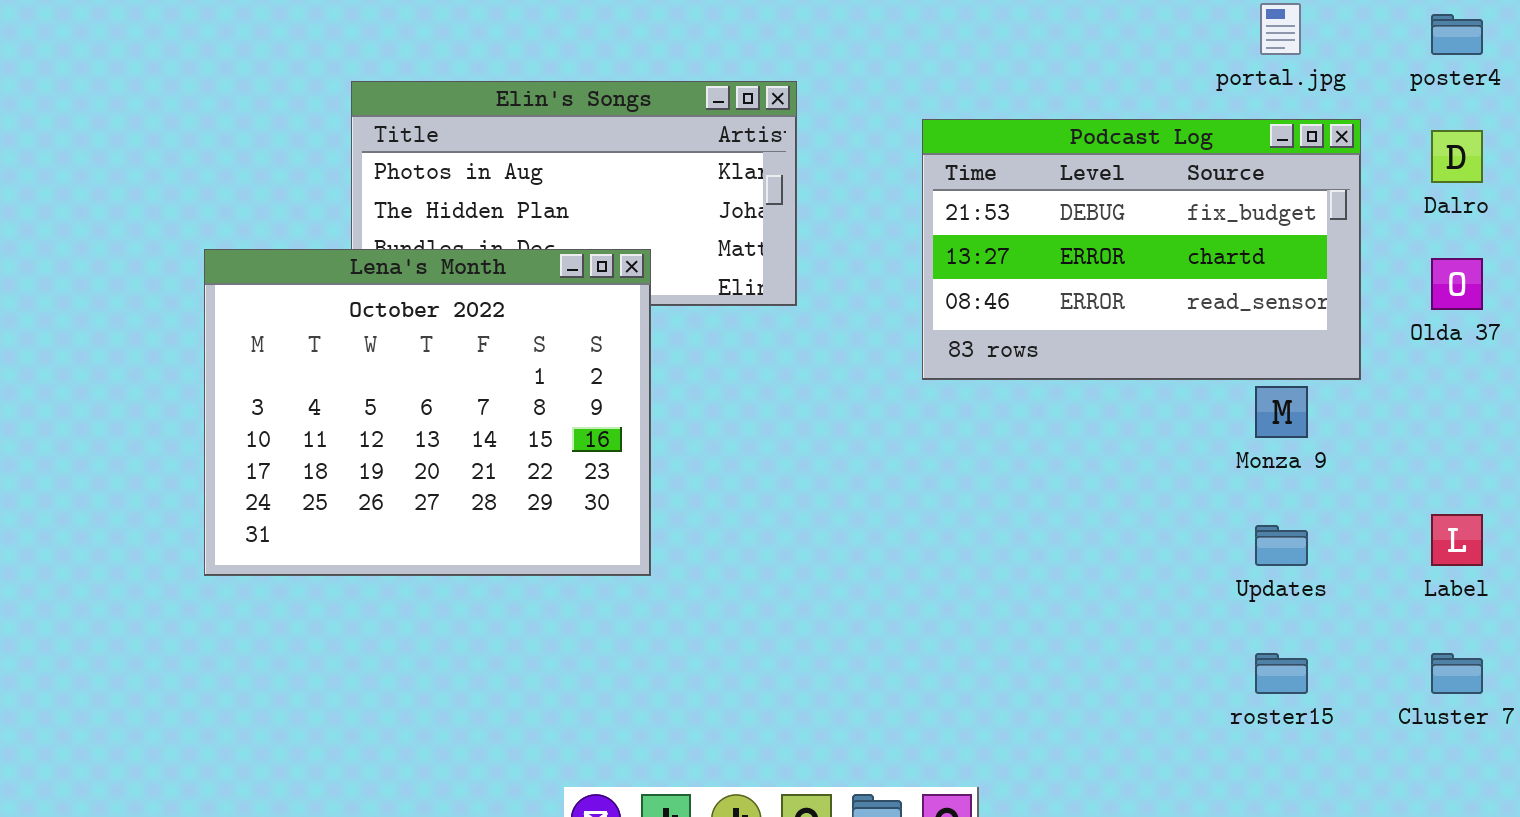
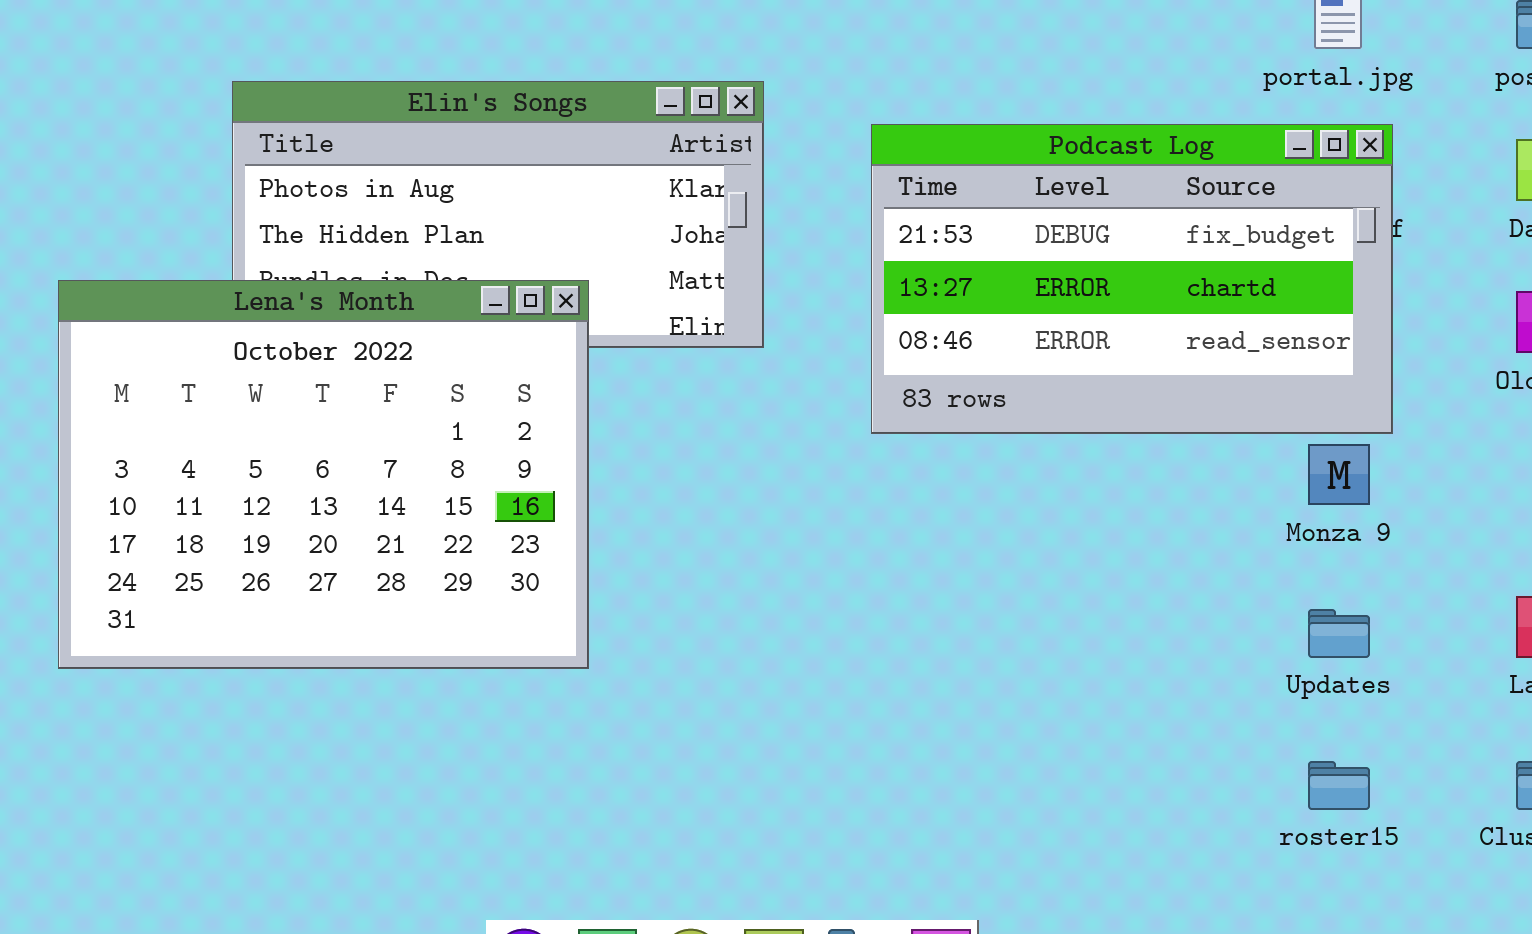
Podcast Log: [922,119,1361,380] -> [871,124,1393,434], moved

